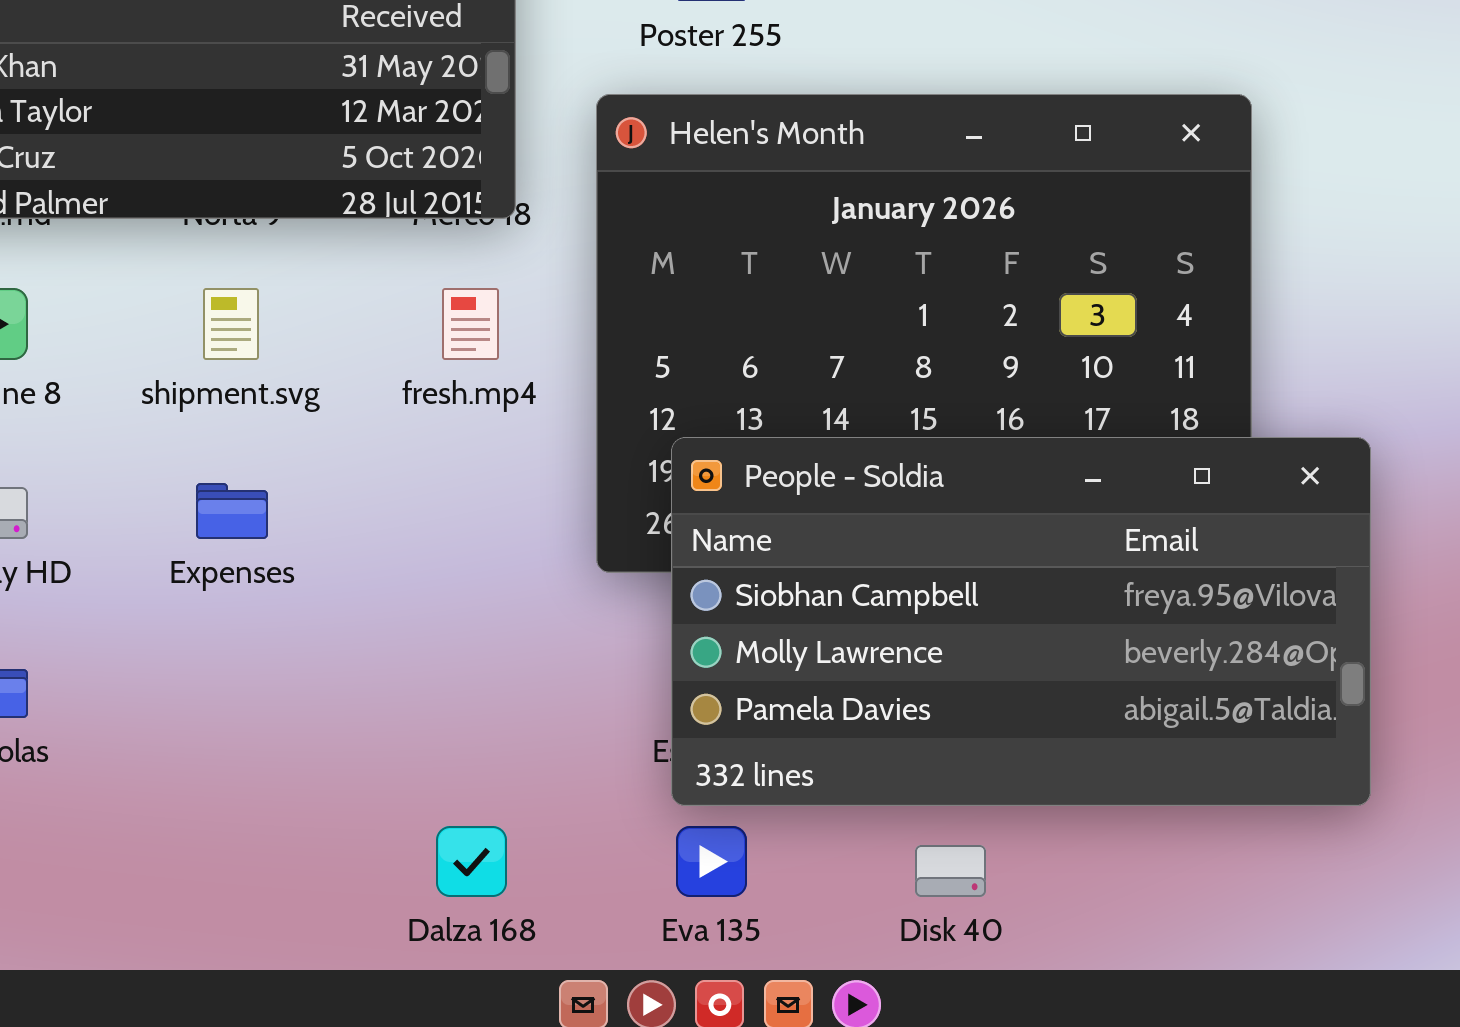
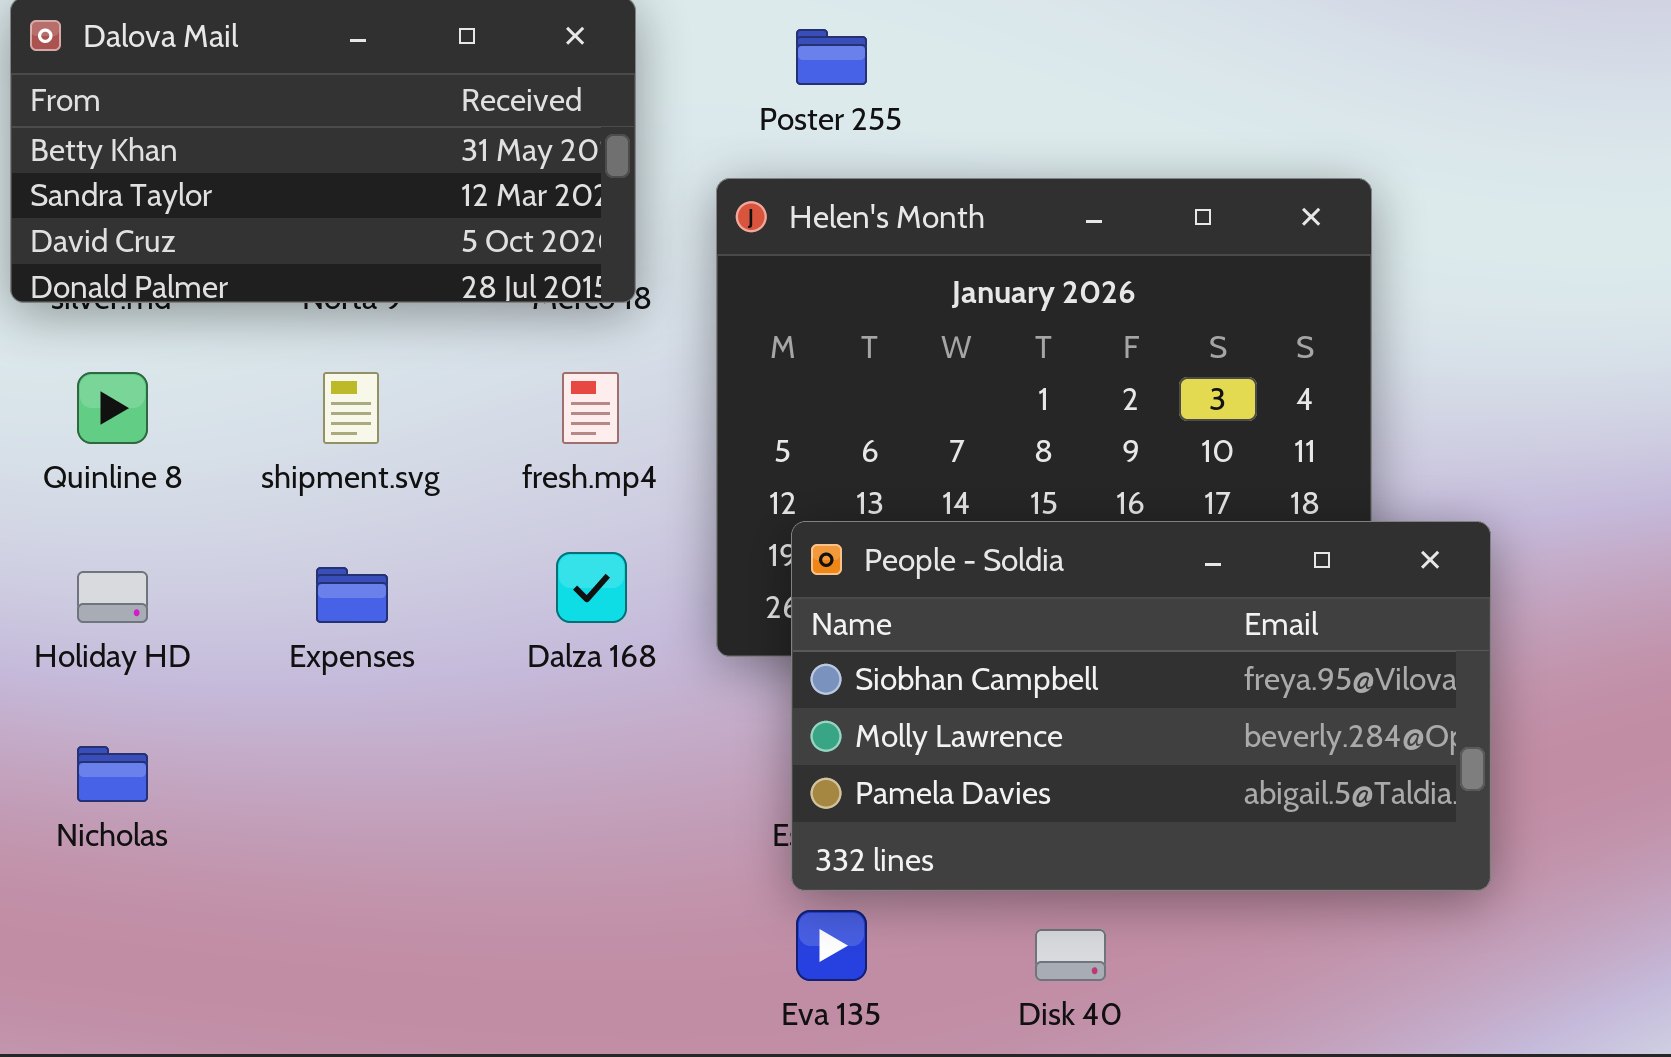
Dalza 168: [436,826,507,897] -> [556,552,627,623], moved

